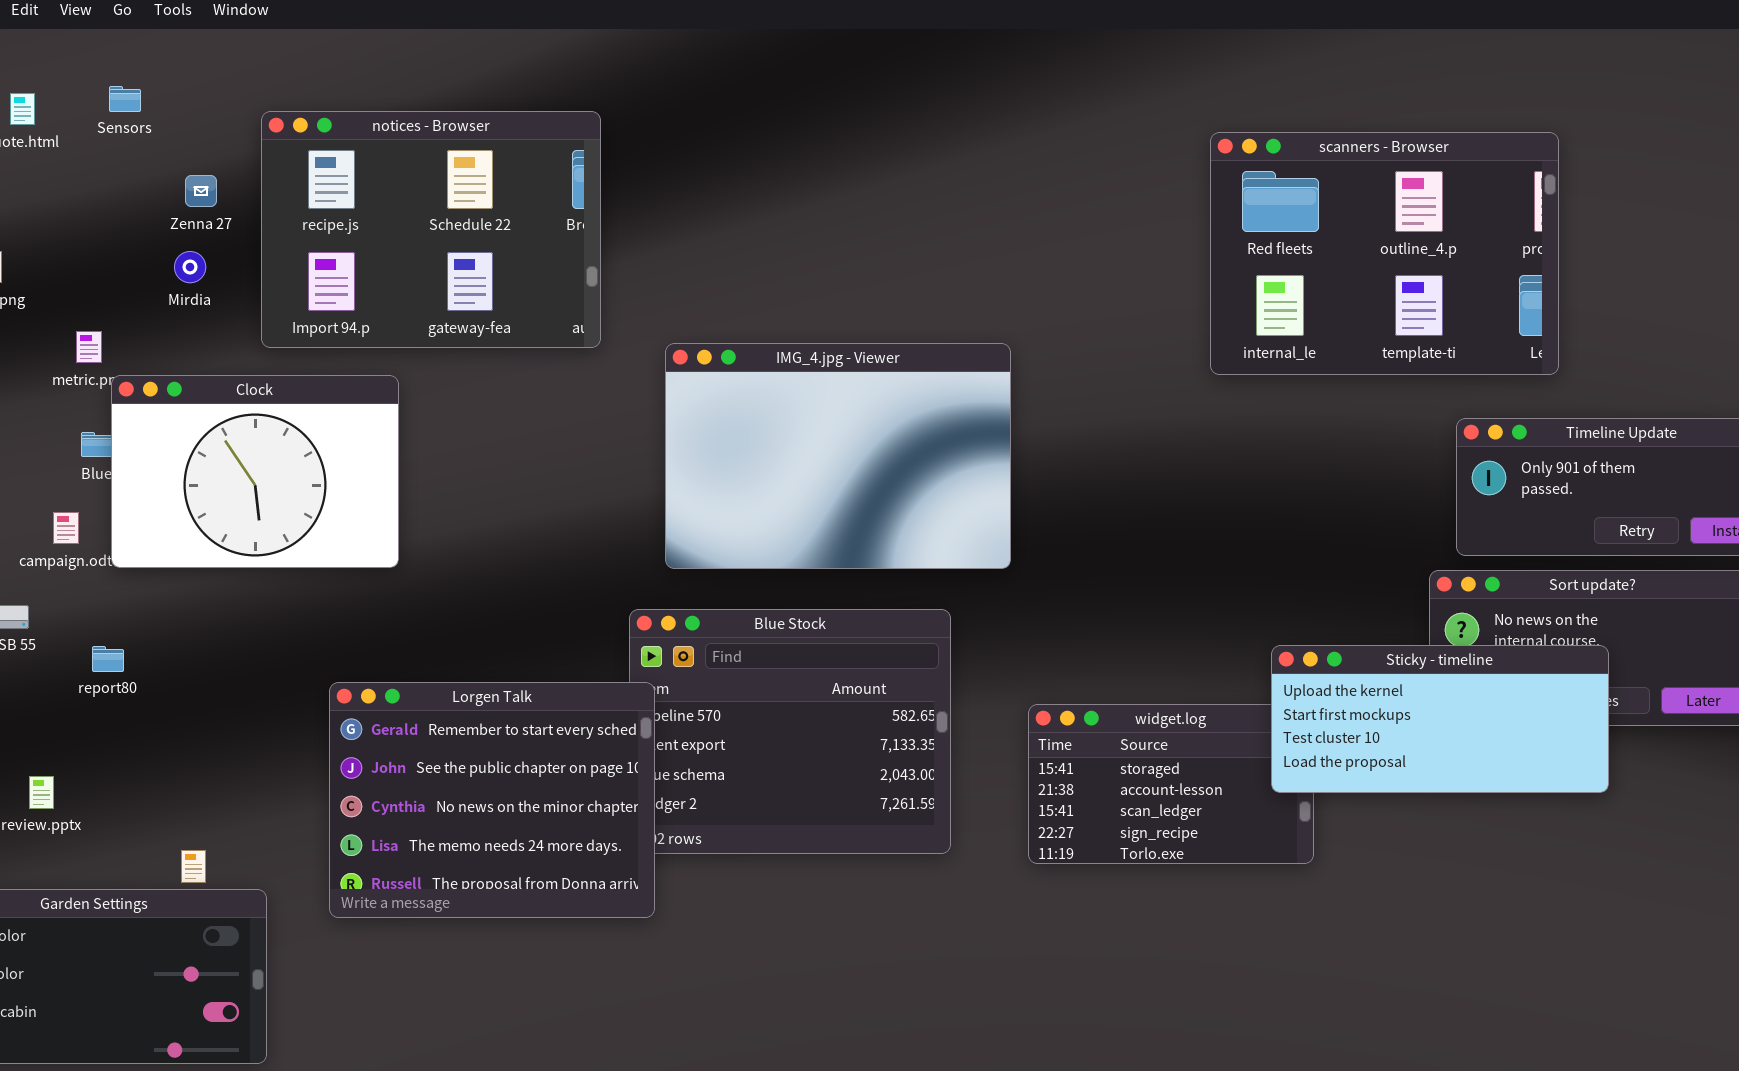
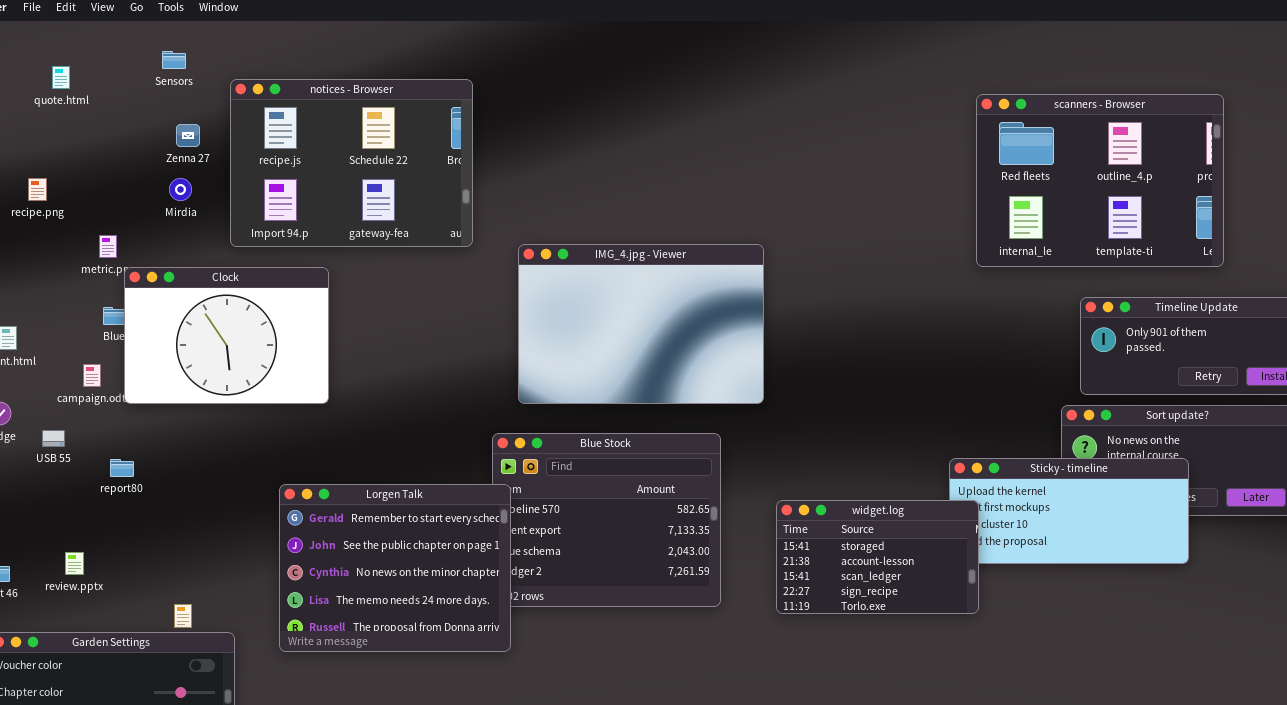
Sensors: [109,86,141,112] -> [162,51,186,69], moved
scanners - Browser: [1210,132,1559,375] -> [976,94,1224,267], moved
widget.log: [1028,704,1314,864] -> [776,500,979,614], raised

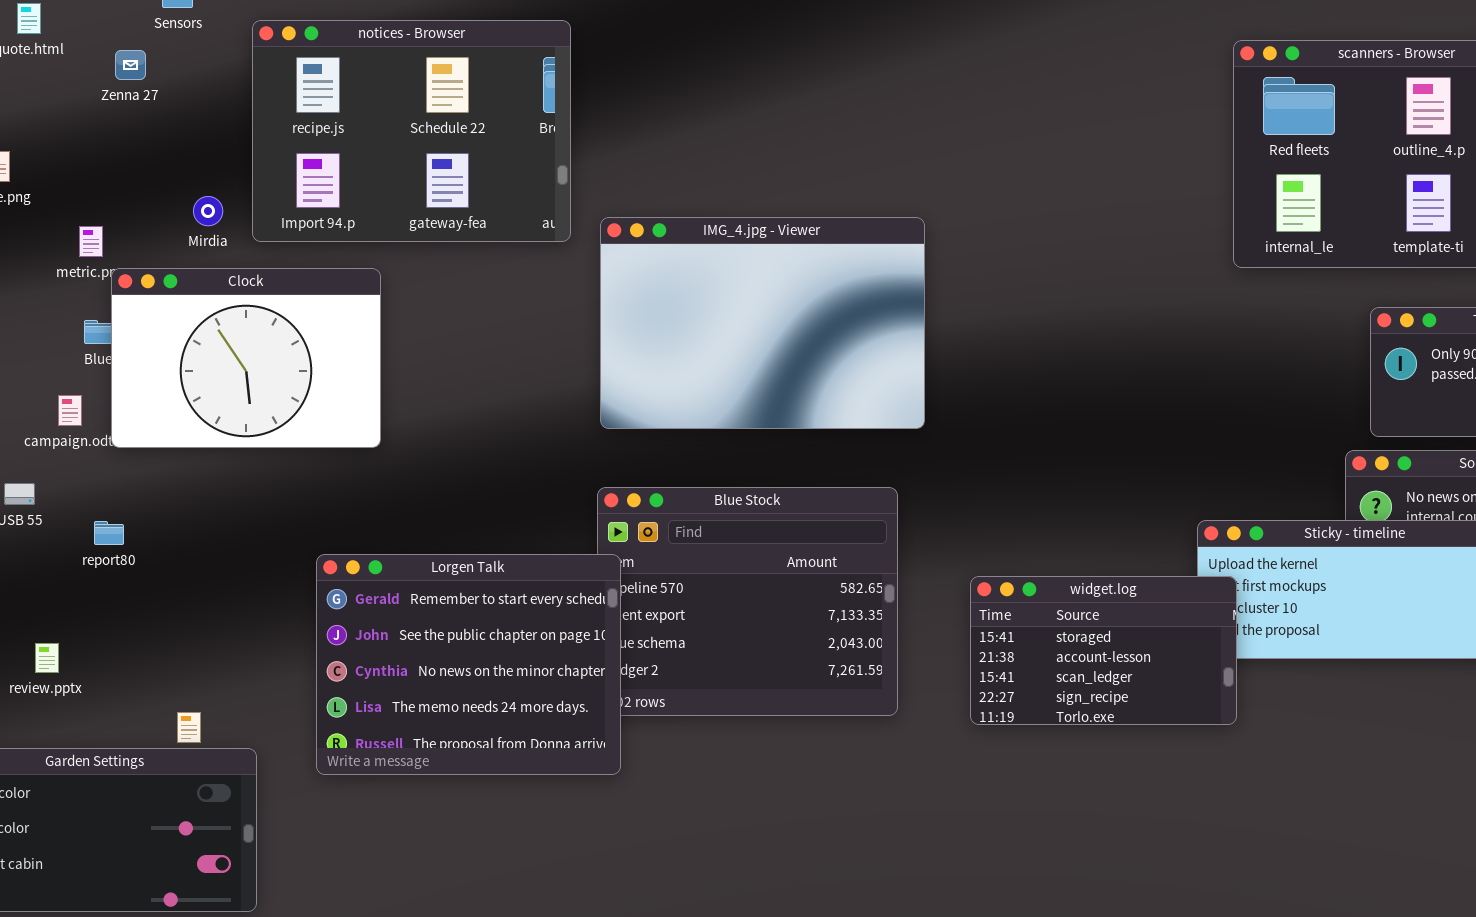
Zenna 27: [176,124,200,147] -> [115,50,146,80], moved
Mirdia: [169,178,192,201] -> [193,196,223,226], moved
IMG_4.jpg - Viewer: [518,244,764,404] -> [600,217,925,429], moved

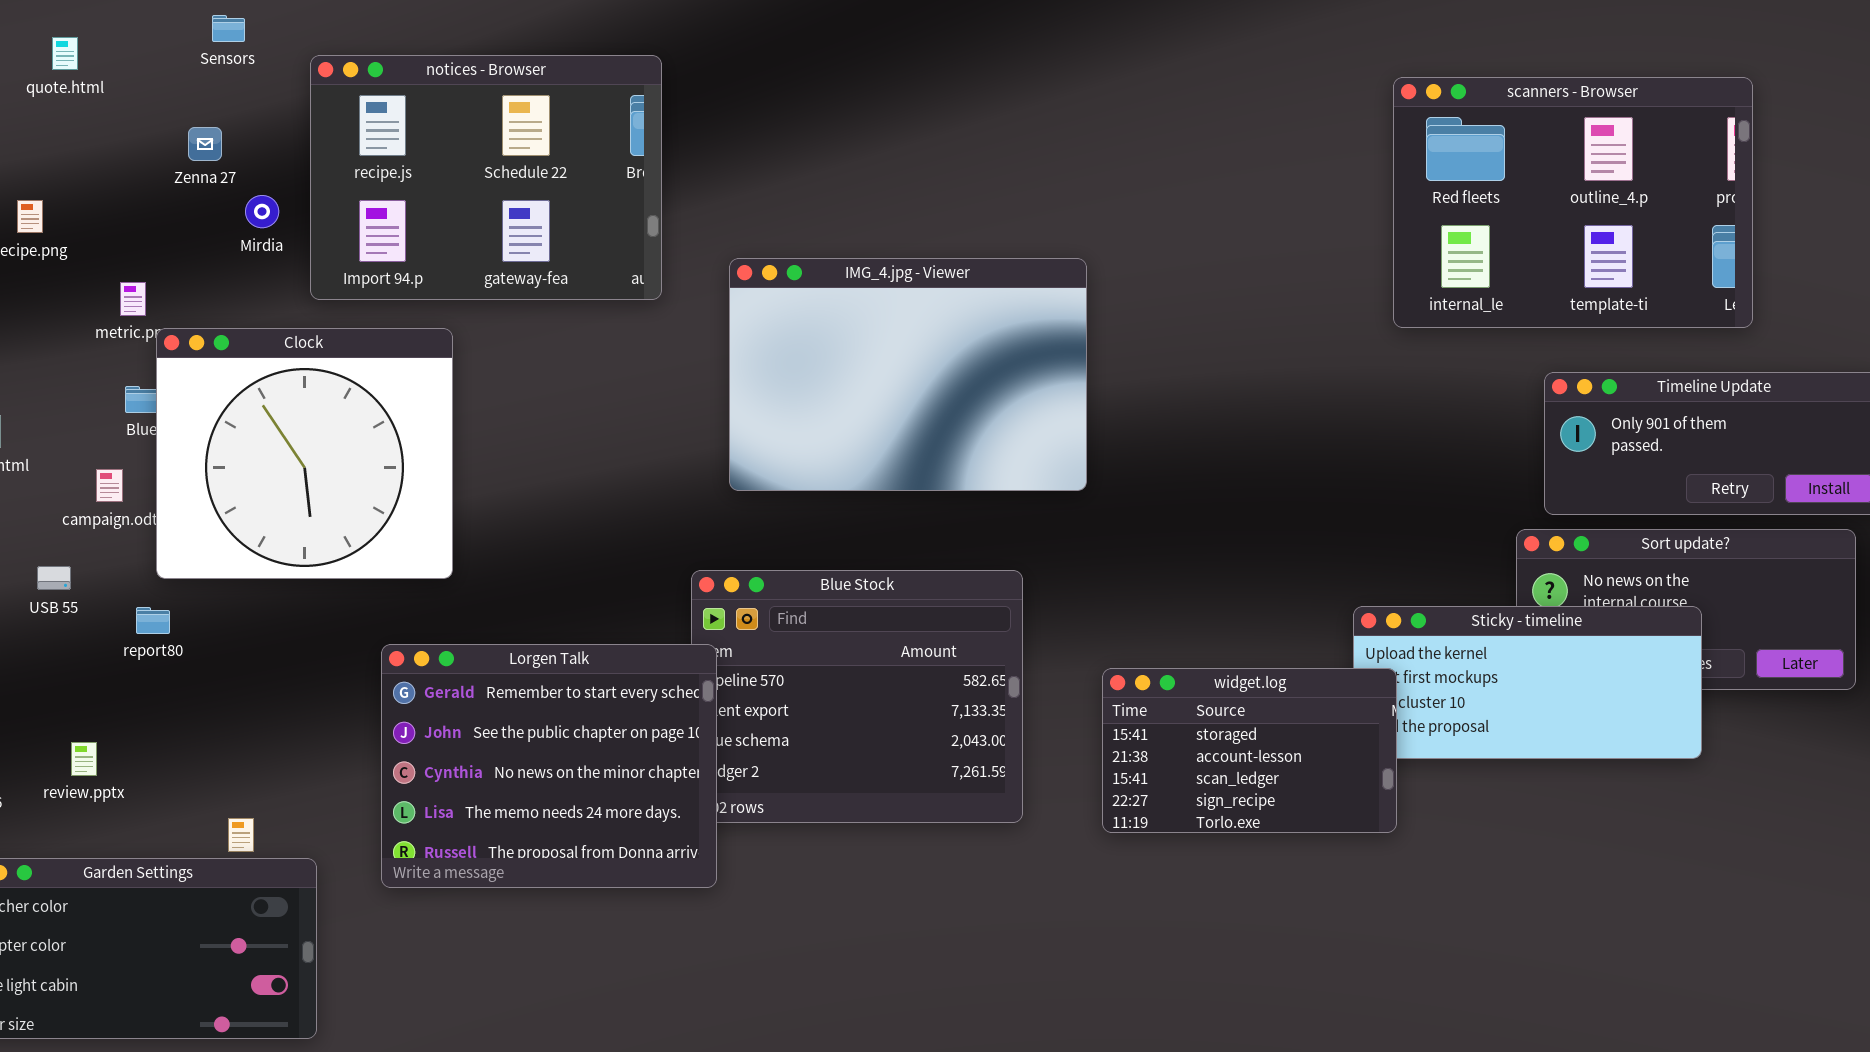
Zenna 27: [115,50,146,80] -> [188,127,222,161], moved
Mirdia: [193,196,223,226] -> [245,195,279,228], moved
IMG_4.jpg - Viewer: [600,217,925,429] -> [729,258,1087,491], moved
Clock: [111,268,381,448] -> [156,328,453,579], resized

